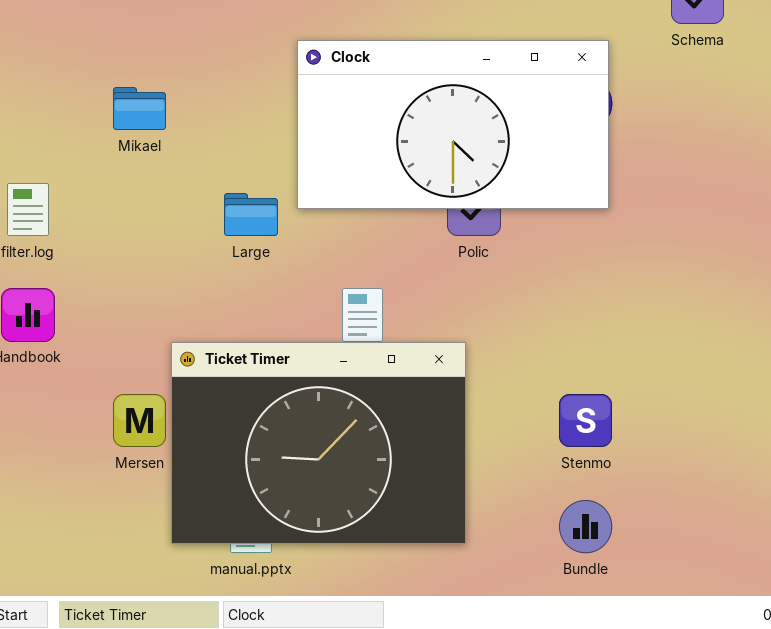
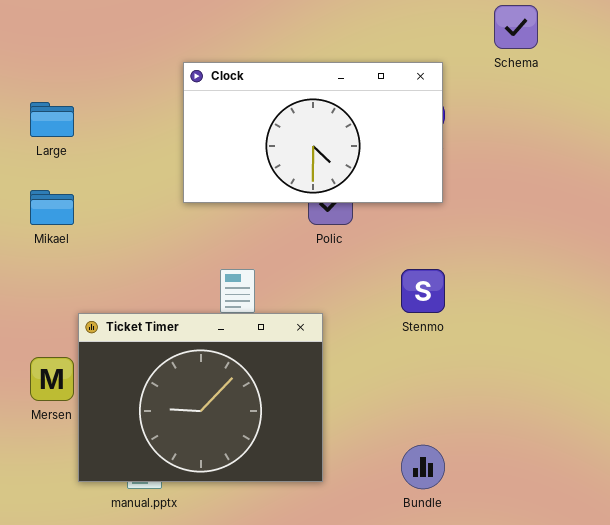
Mikael: [113,87,166,130] -> [30,190,74,225], moved
Large: [224,193,278,236] -> [30,102,74,137], moved
Stenmo: [559,394,612,447] -> [401,269,445,313], moved

